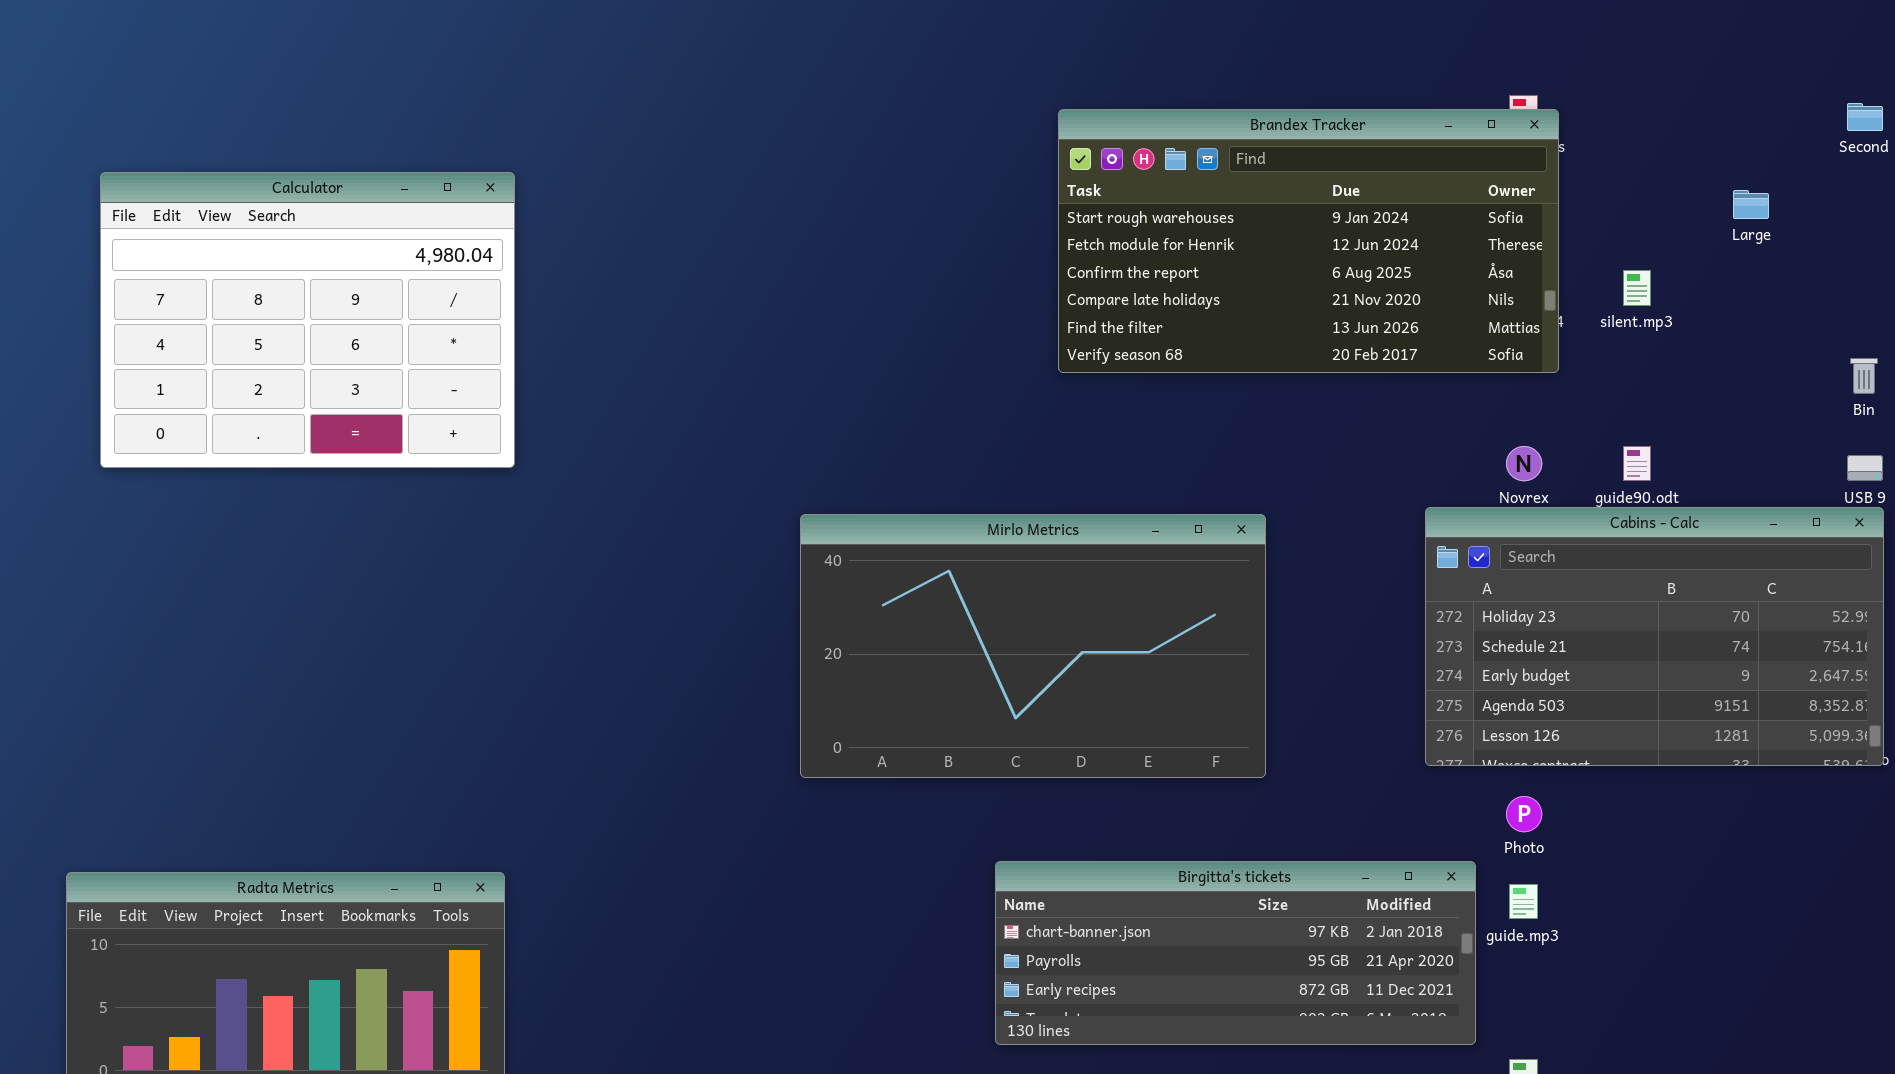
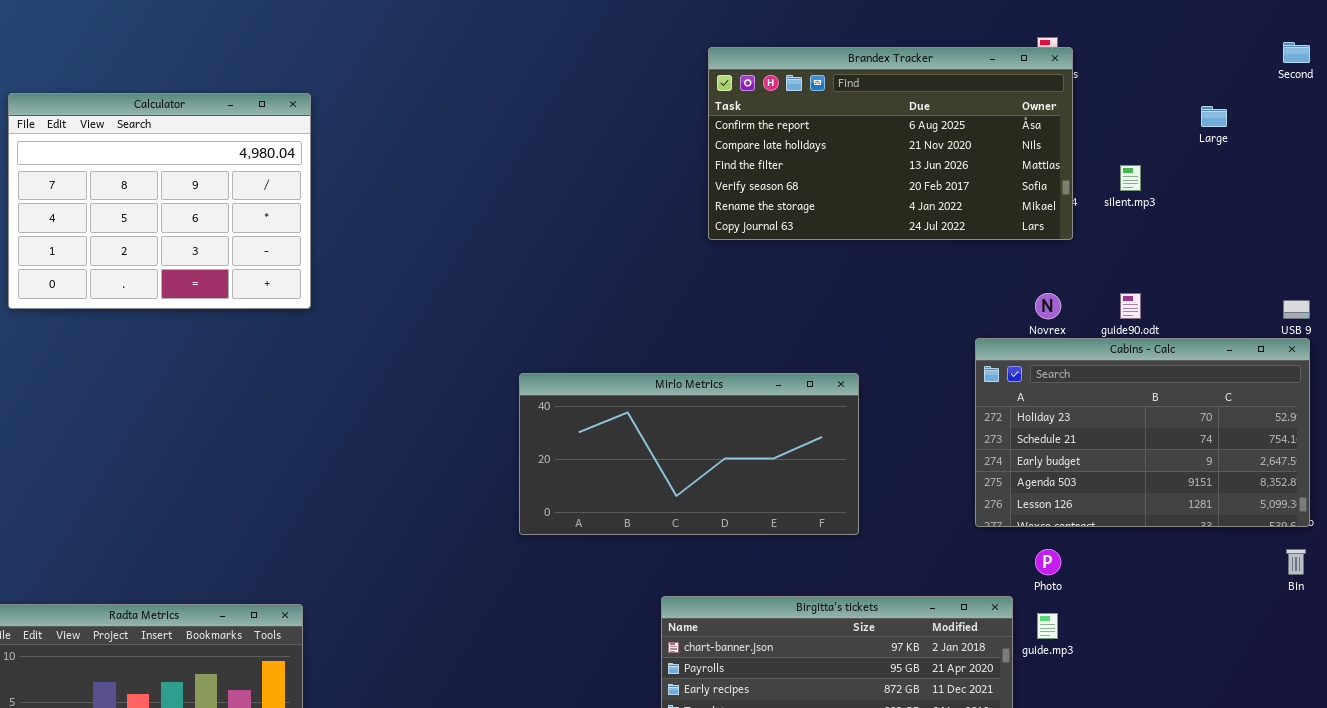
Brandex Tracker: [1058,109,1559,373] -> [708,47,1073,240], scrolled down 2 rows
Bin: [1850,358,1878,394] -> [1286,549,1306,575], moved
Mirlo Metrics: [800,514,1266,778] -> [519,373,859,535], resized

